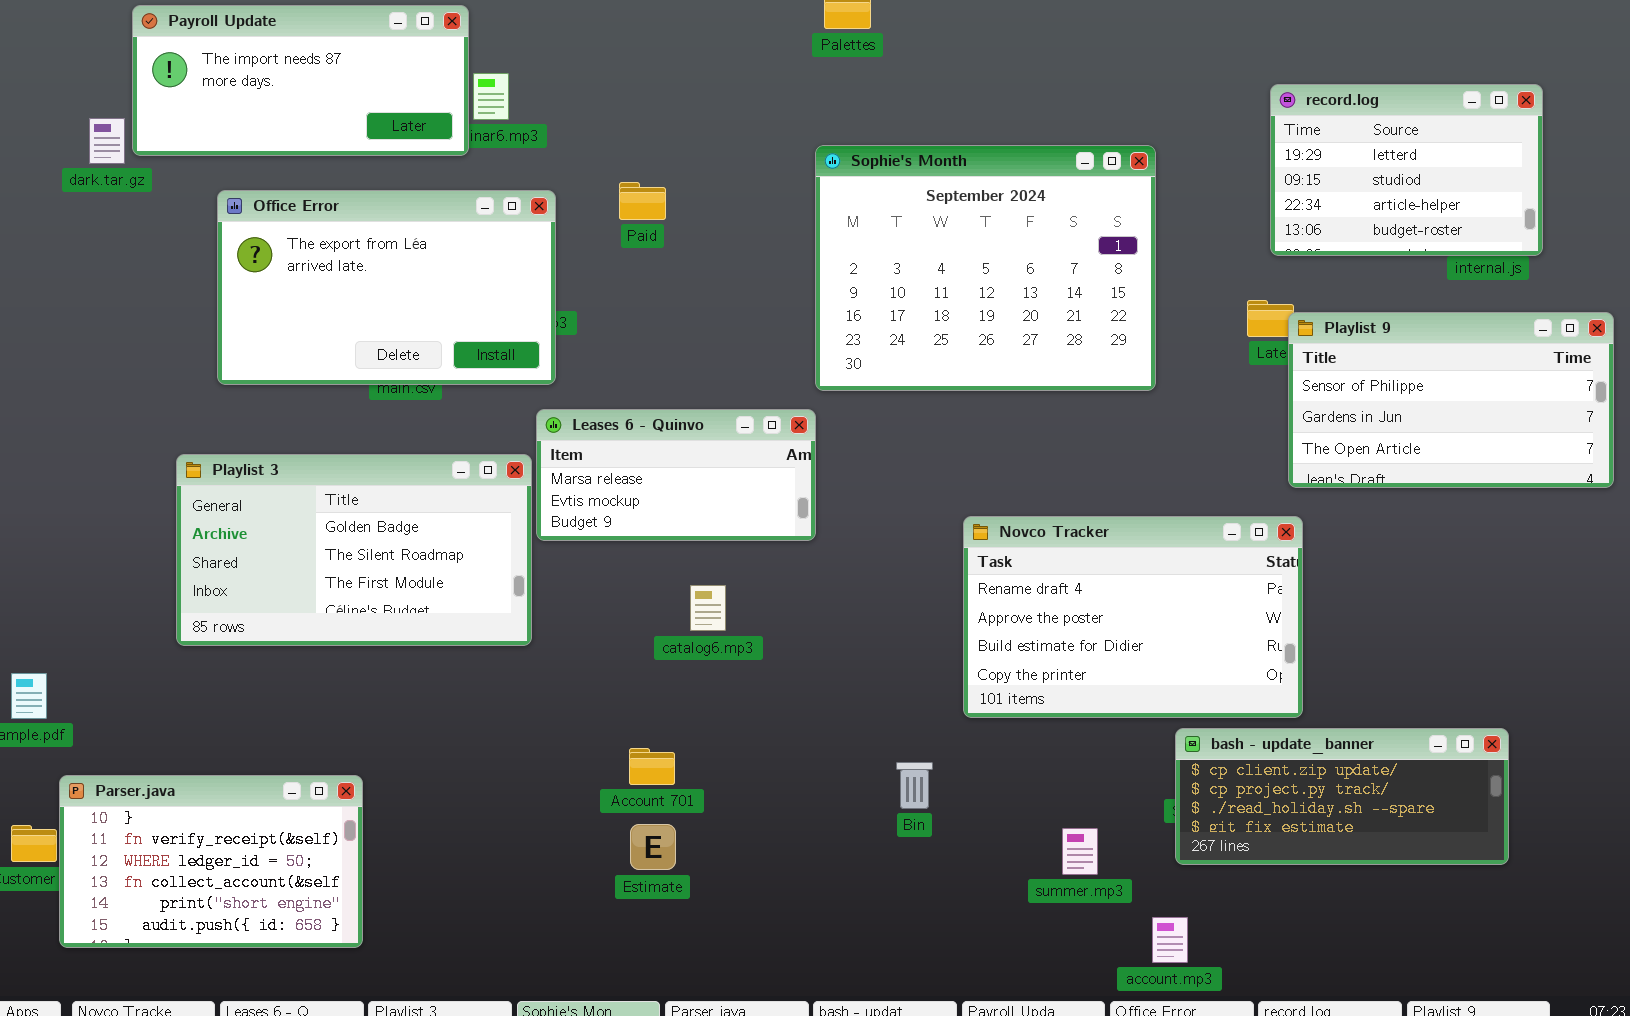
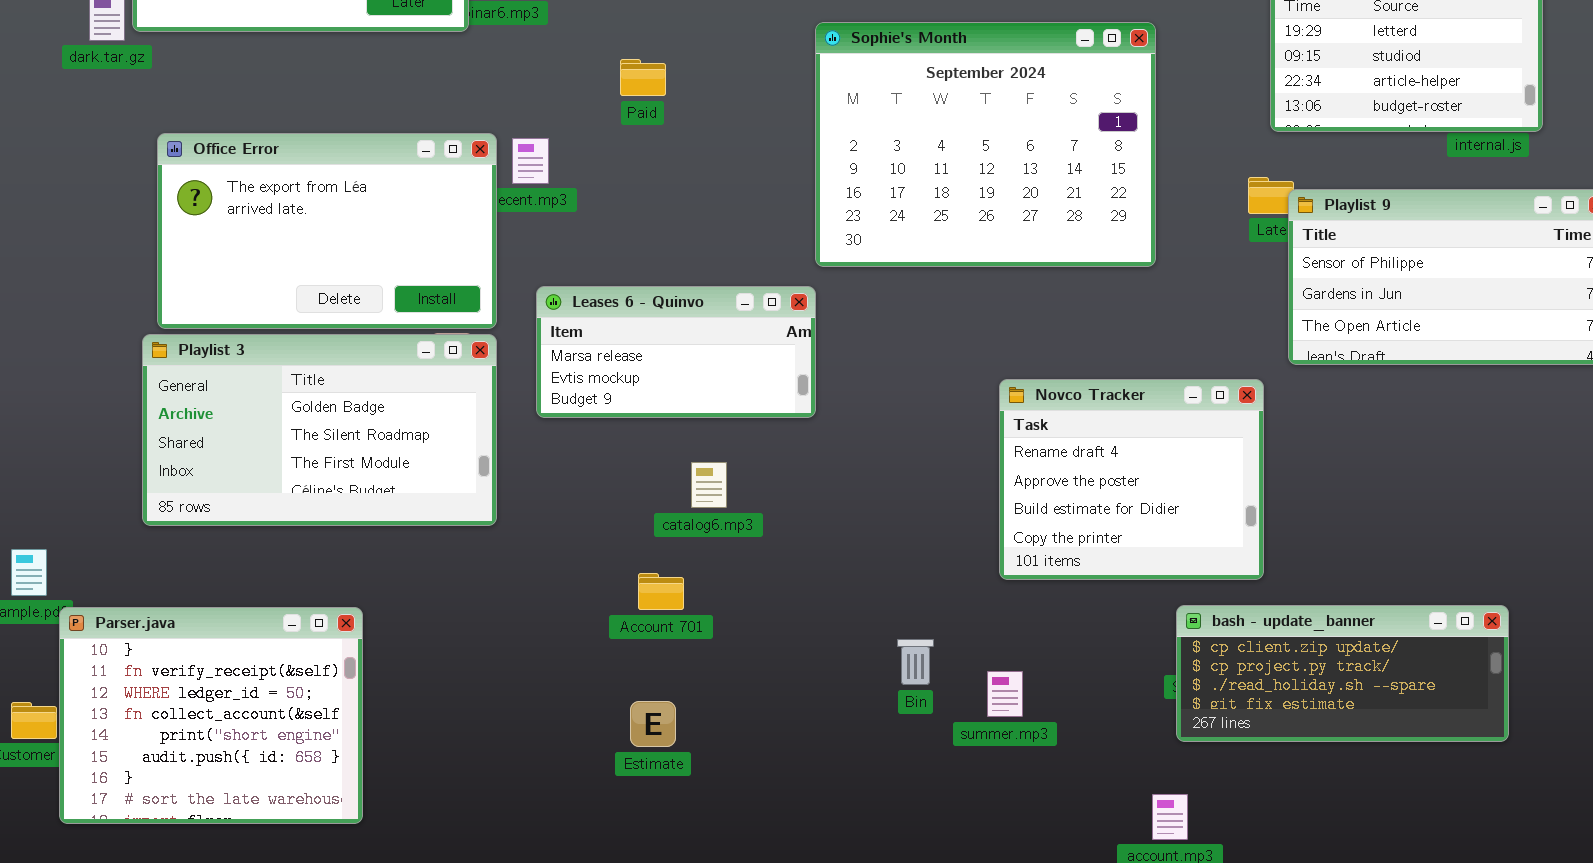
Office Error: [217,190,556,385] -> [157,133,497,329], moved
Playlist 3: [176,454,532,646] -> [142,334,497,526], moved
Novco Tracker: [963,516,1303,718] -> [999,379,1264,580], moved, resized
Account 701: [629,748,675,785] -> [638,573,684,610], moved
Parser.java: [59,775,363,948] -> [59,607,363,824], resized
summer.mp3: [1062,828,1098,875] -> [987,671,1023,717], moved

